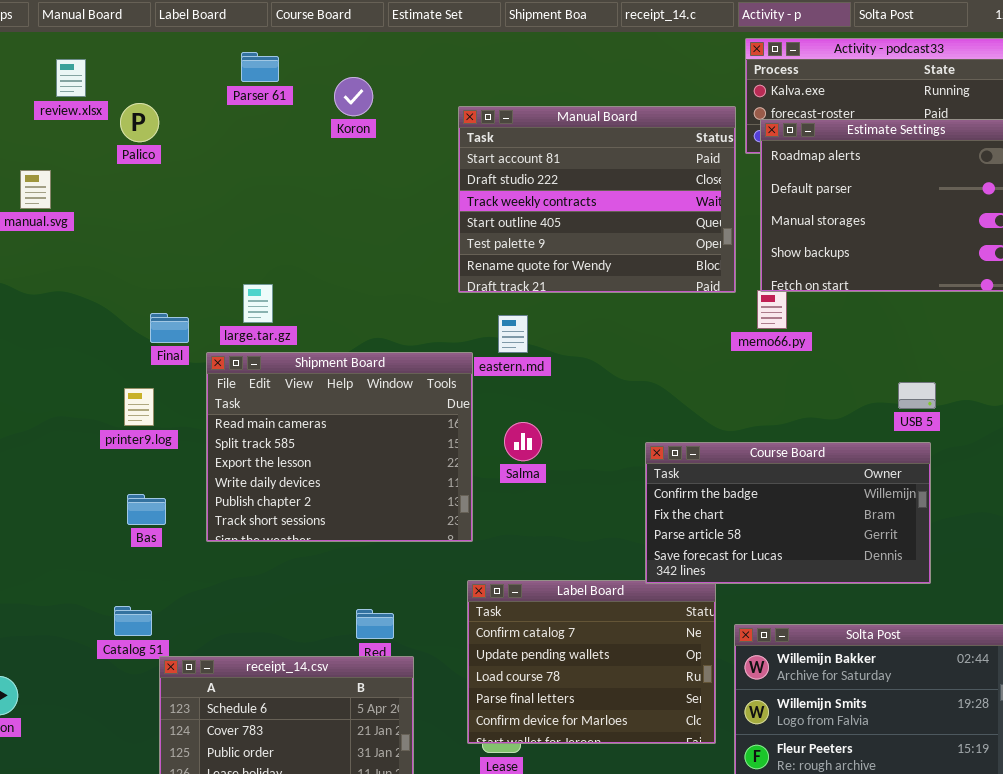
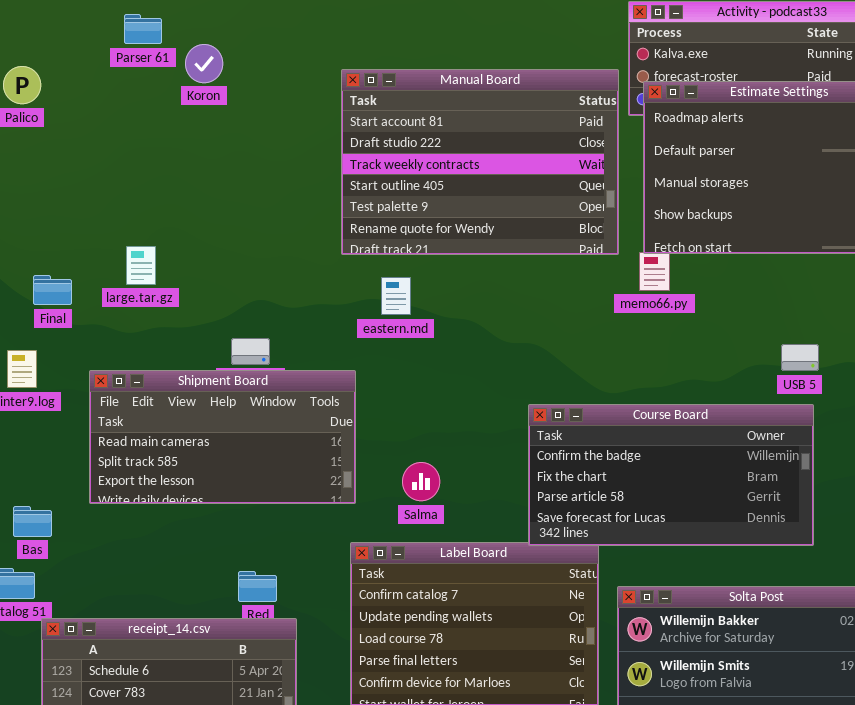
Koron: [334,77,373,116] -> [185,44,223,83], moved
Shipment Board: [206,352,473,542] -> [89,370,356,504], resized
Salma: [504,422,542,461] -> [402,462,440,501], moved
Bas: [127,494,166,525] -> [13,506,52,537], moved

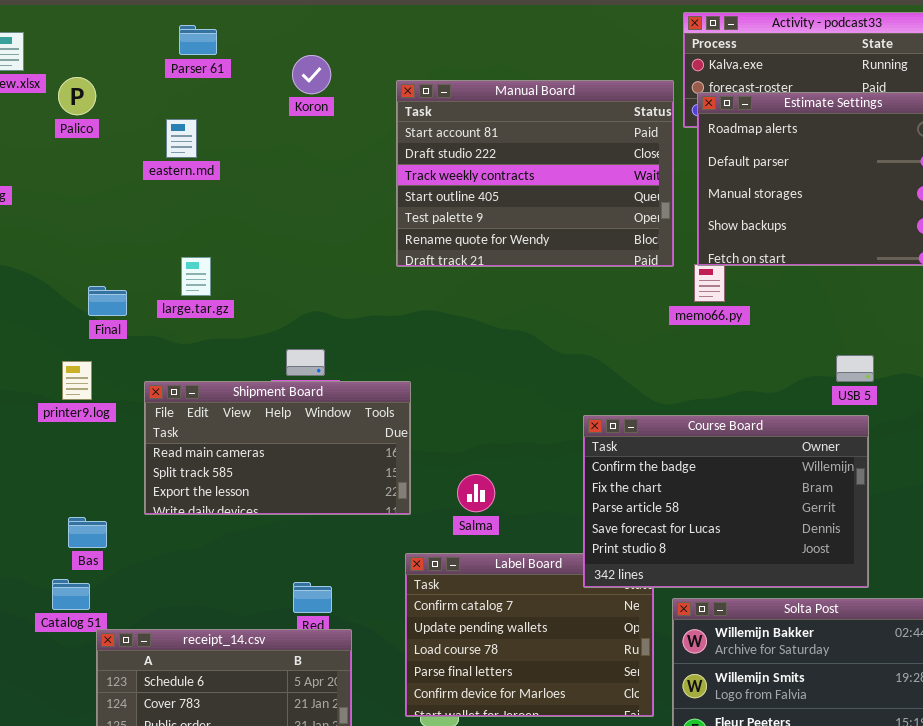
Koron: [185,44,223,83] -> [292,55,331,94], moved
eastern.md: [381,277,411,315] -> [166,119,197,158], moved
Course Board: [528,404,814,546] -> [583,415,869,588], resized

